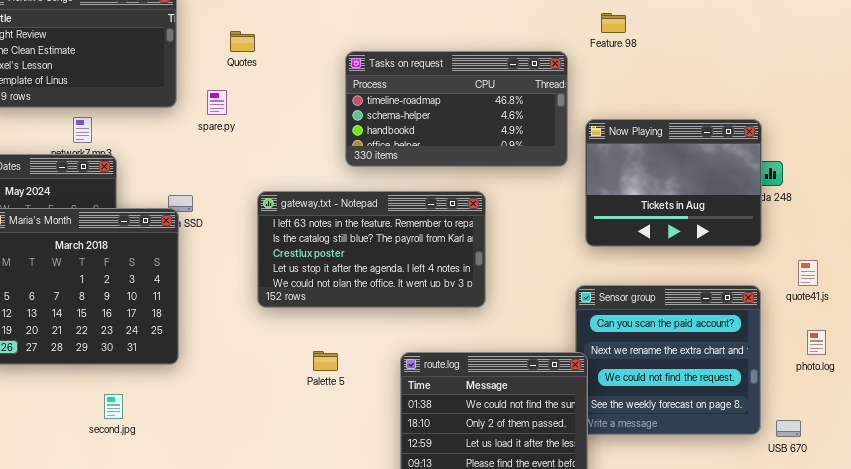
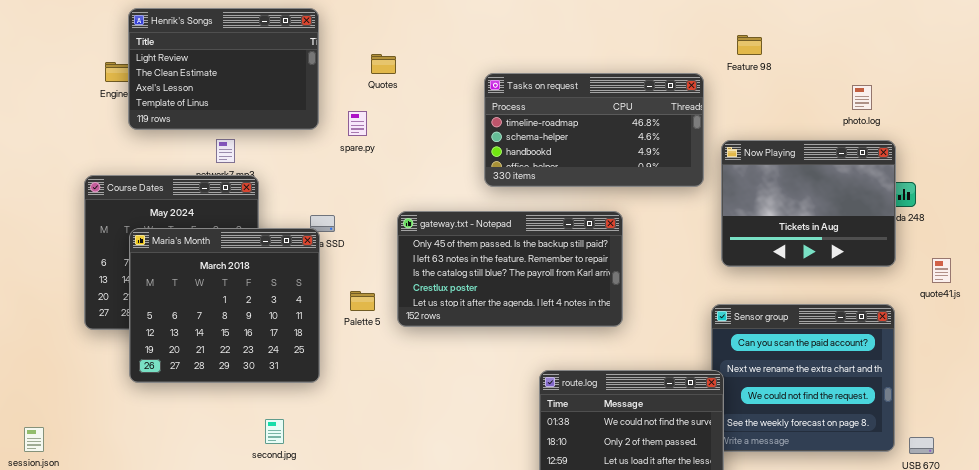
gateway.txt - Notepad: [257,191,486,308] -> [397,211,623,327], scrolled up 1 row
quote41.js: [798,260,818,286] -> [932,258,951,283], moved
photo.log: [807,330,826,355] -> [852,85,872,110], moved
Palette 5: [313,351,338,371] -> [350,291,375,311], moved
second.jpg: [104,394,123,419] -> [265,419,284,444], moved

